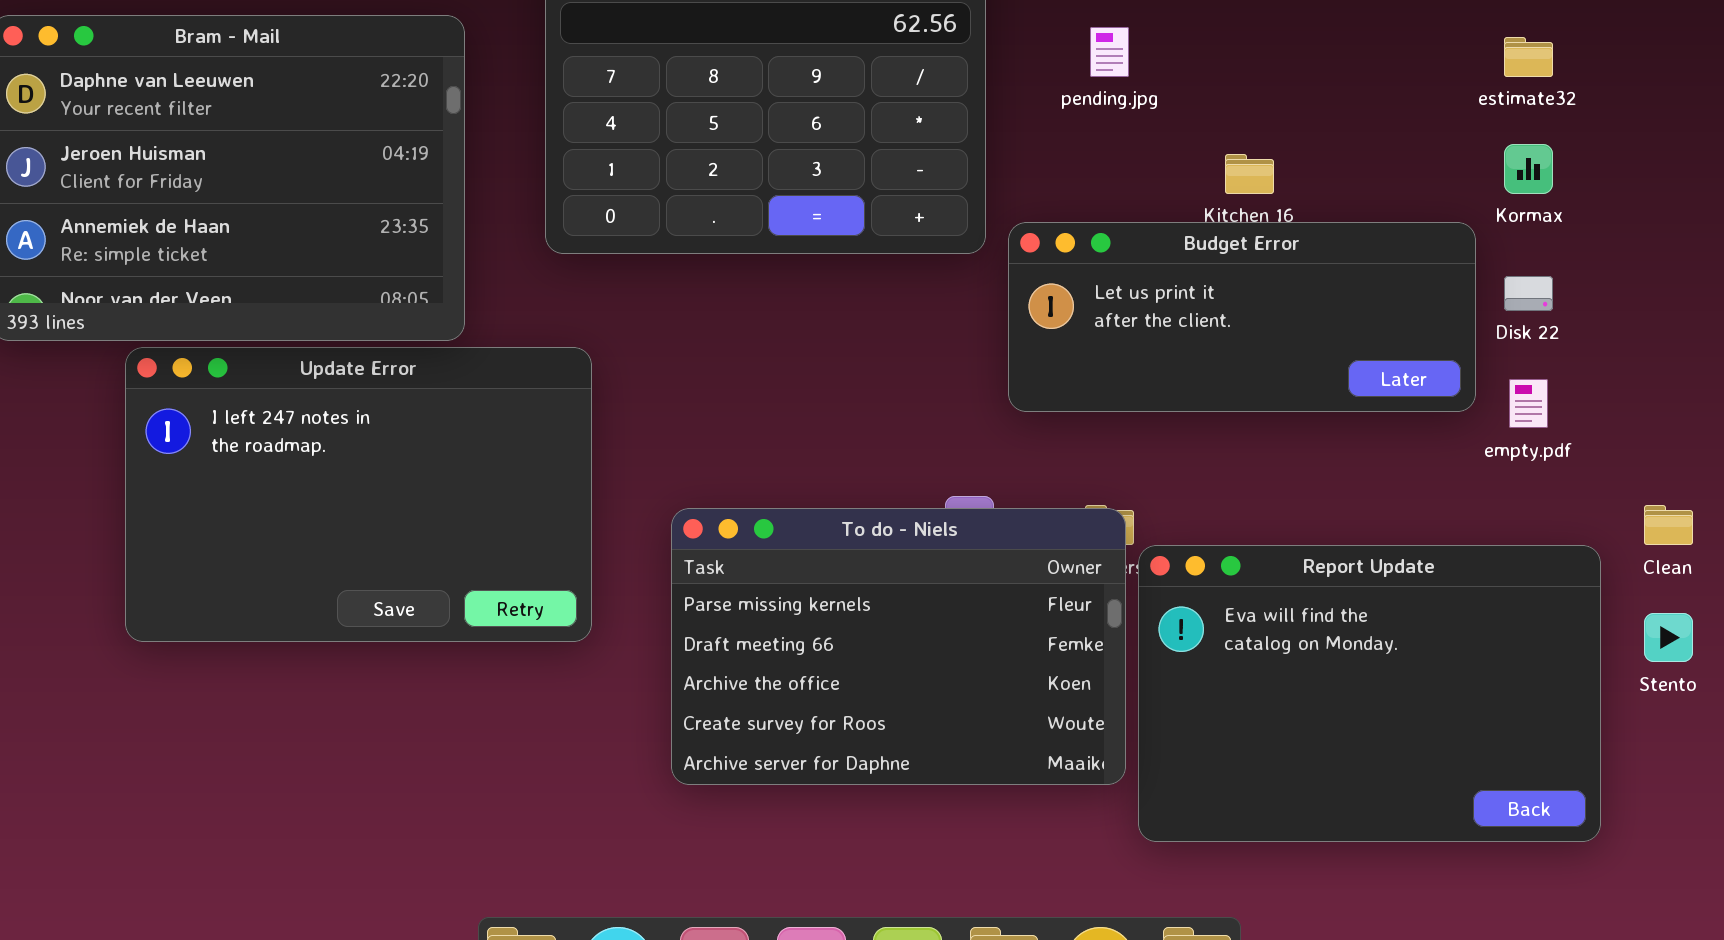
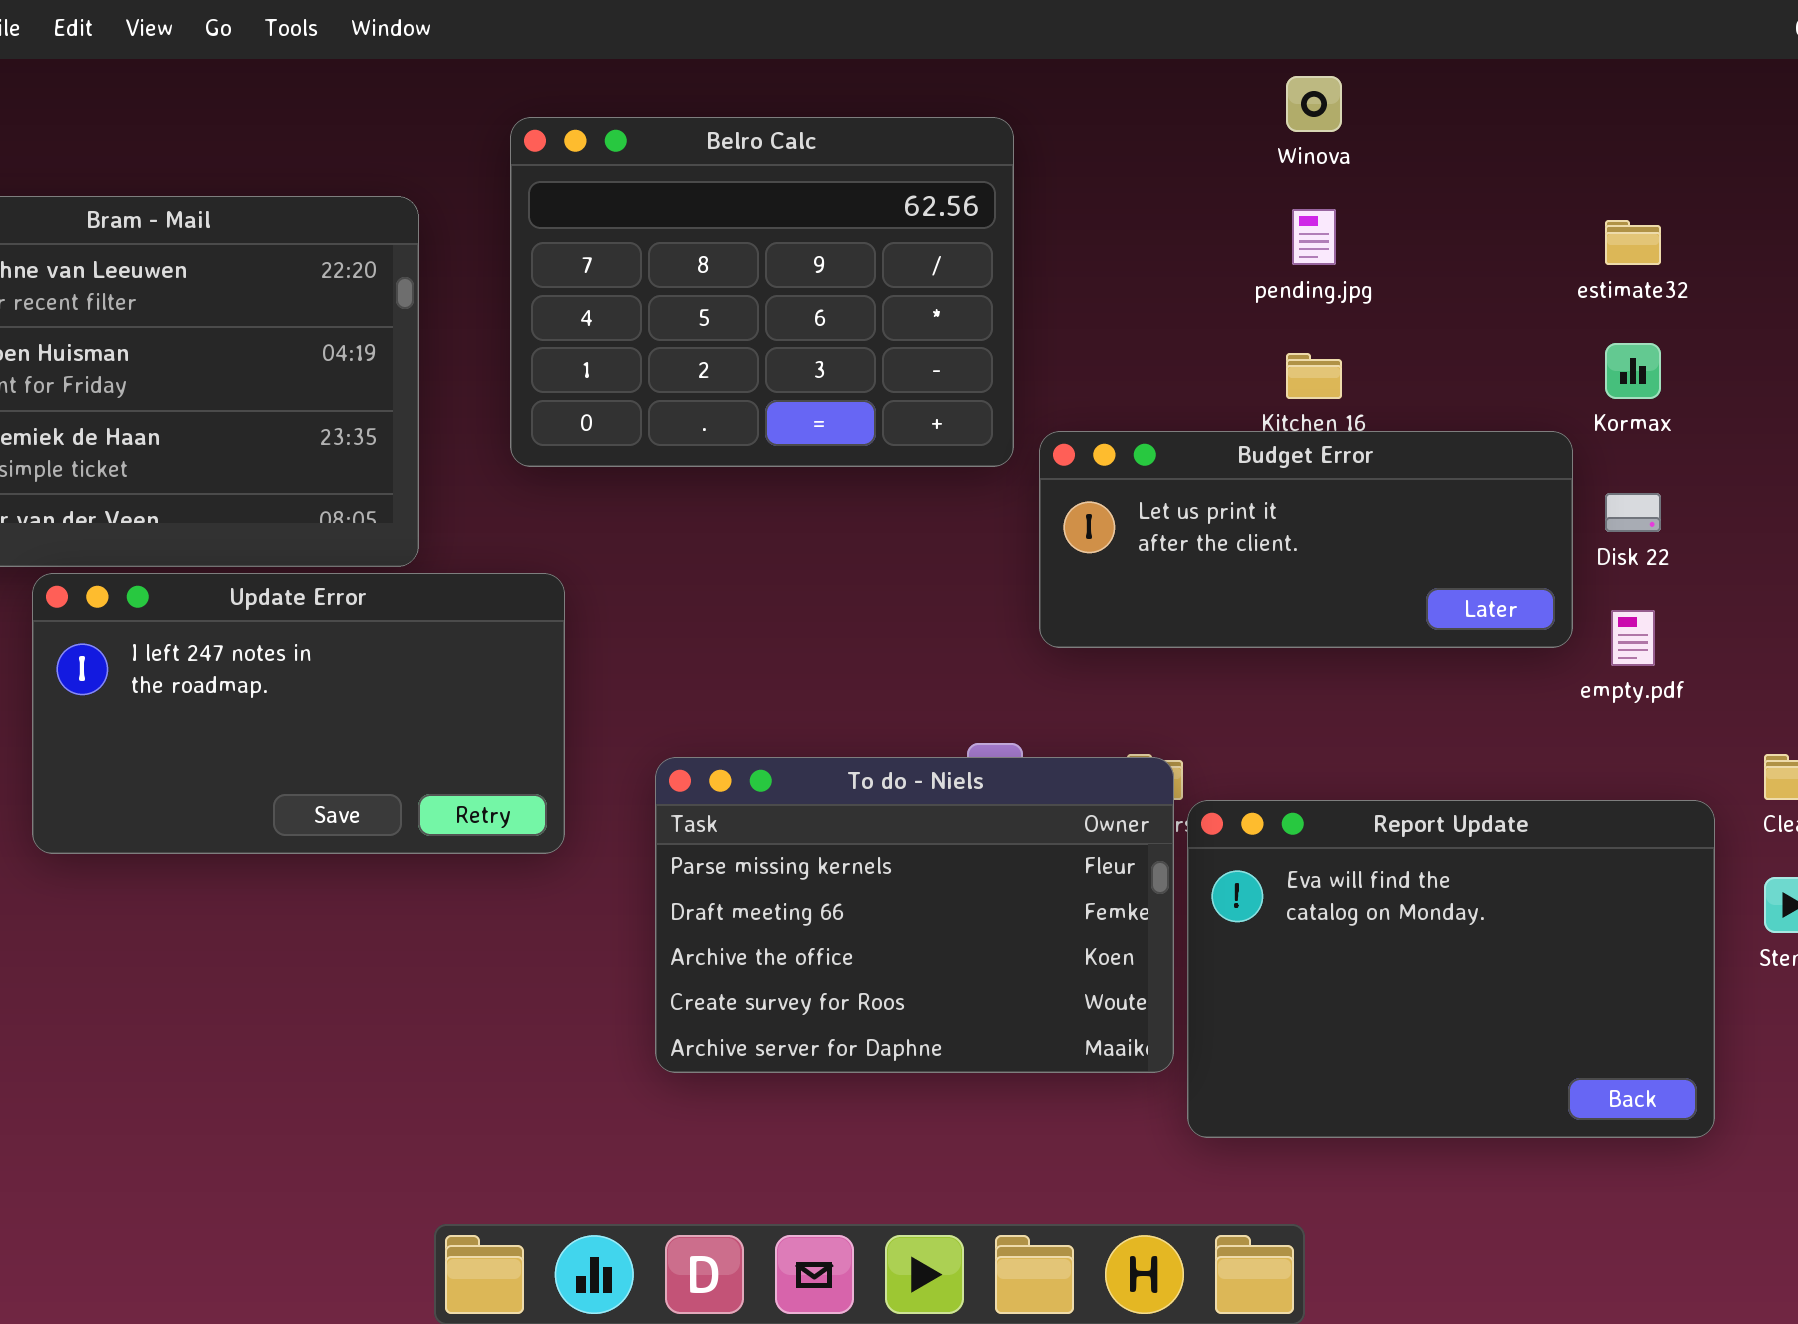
pending.jpg: [1090,27,1129,77] -> [1292,209,1336,265], moved
Update Error: [125,347,592,642] -> [32,573,565,854], resized

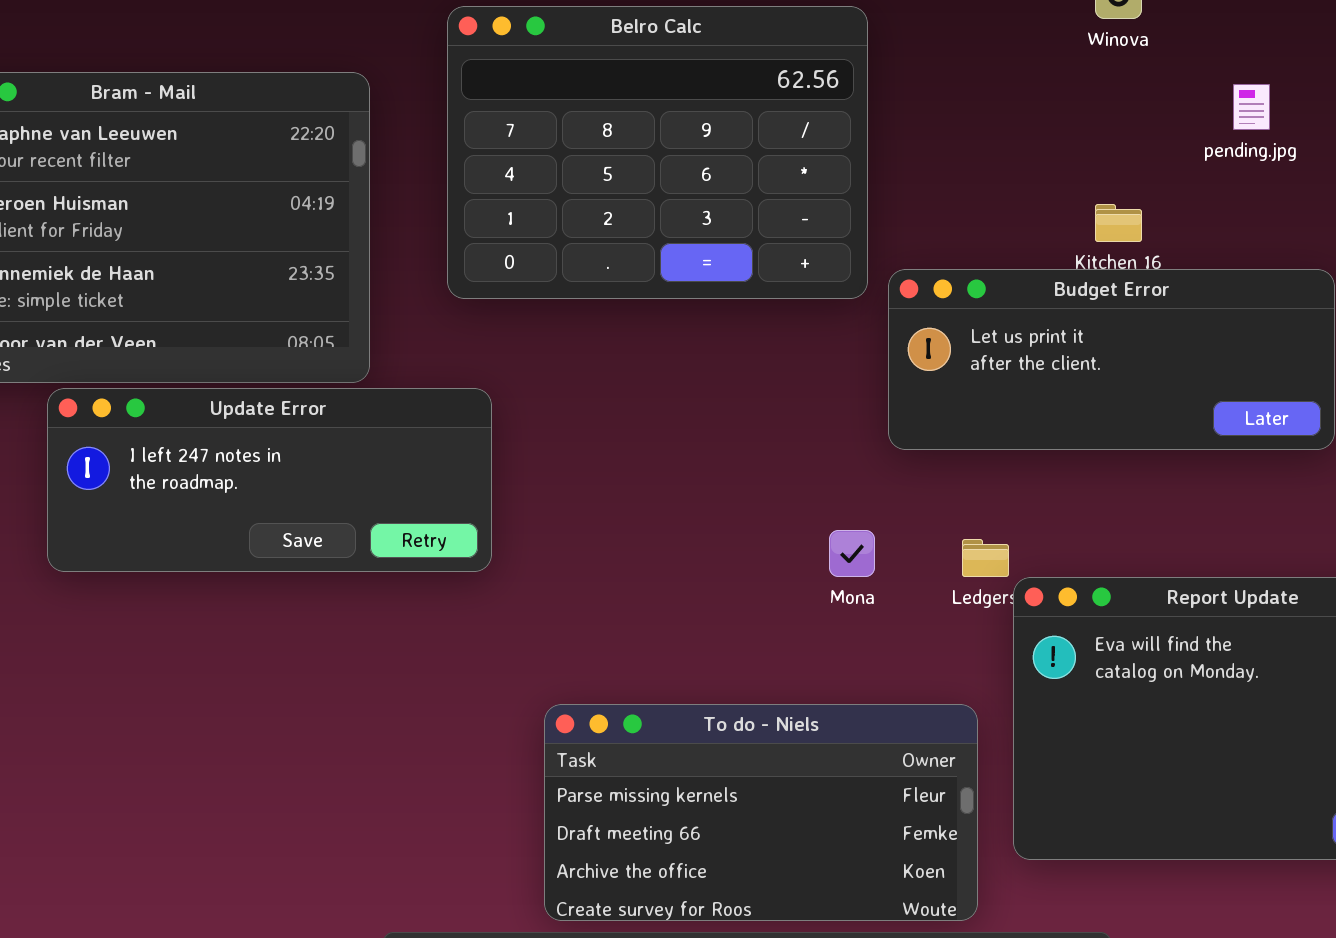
pending.jpg: [1292,209,1336,265] -> [1233,84,1270,130], moved
Update Error: [32,573,565,854] -> [47,388,492,572], resized
To do - Niels: [655,757,1174,1073] -> [544,704,978,921], moved, resized

